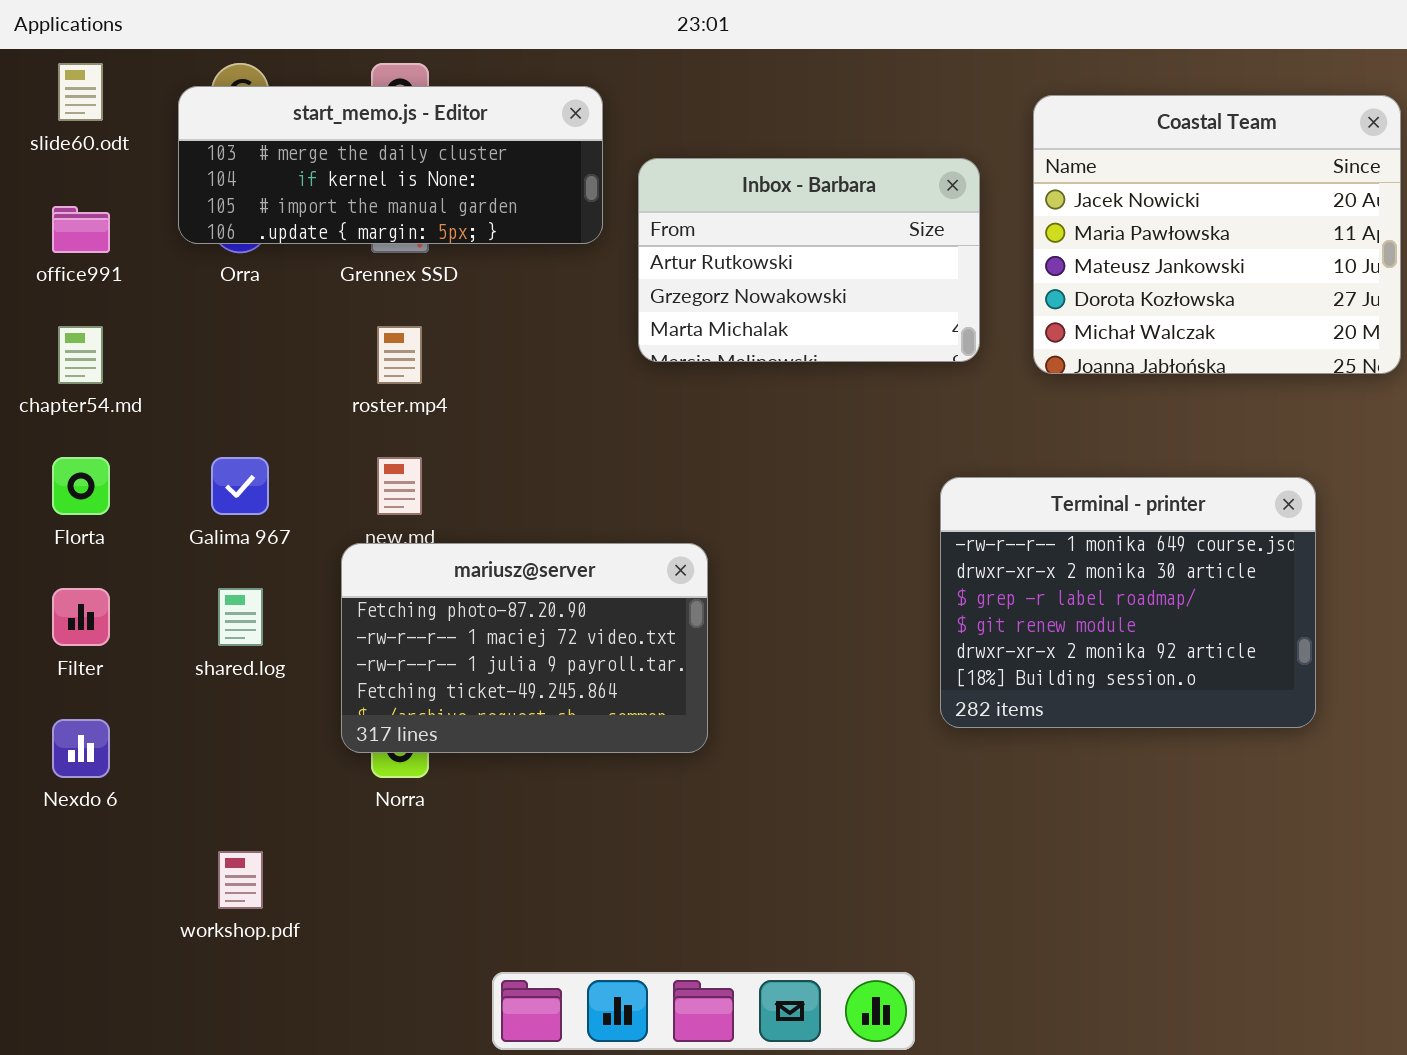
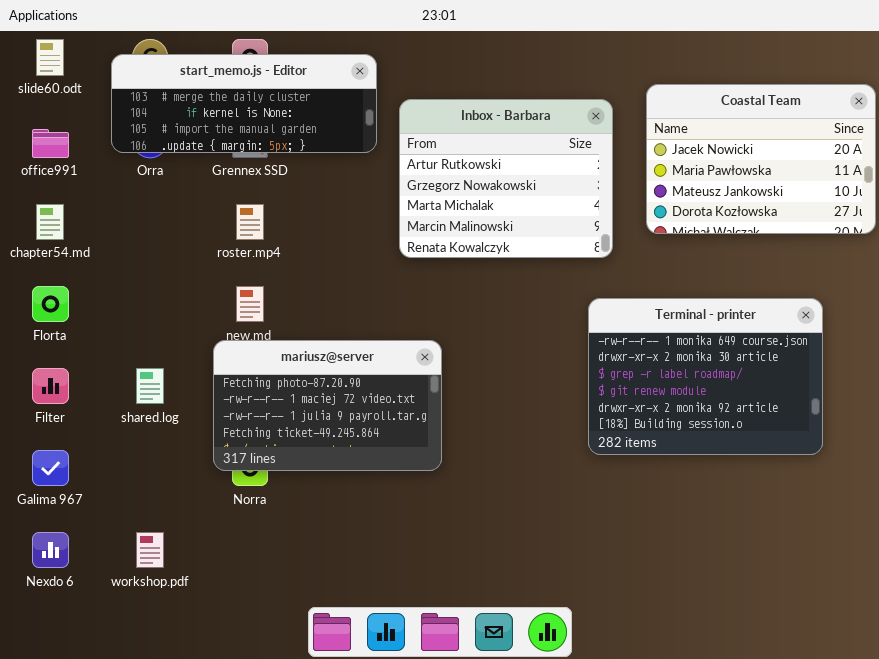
Coastal Team: [1033,95,1401,374] -> [646,84,876,234], resized
Inbox - Barbara: [638,158,980,362] -> [399,99,613,258], resized
Galima 967: [211,457,269,515] -> [32,450,69,486], moved
Nexdo 6: [52,719,110,778] -> [32,532,69,568], moved

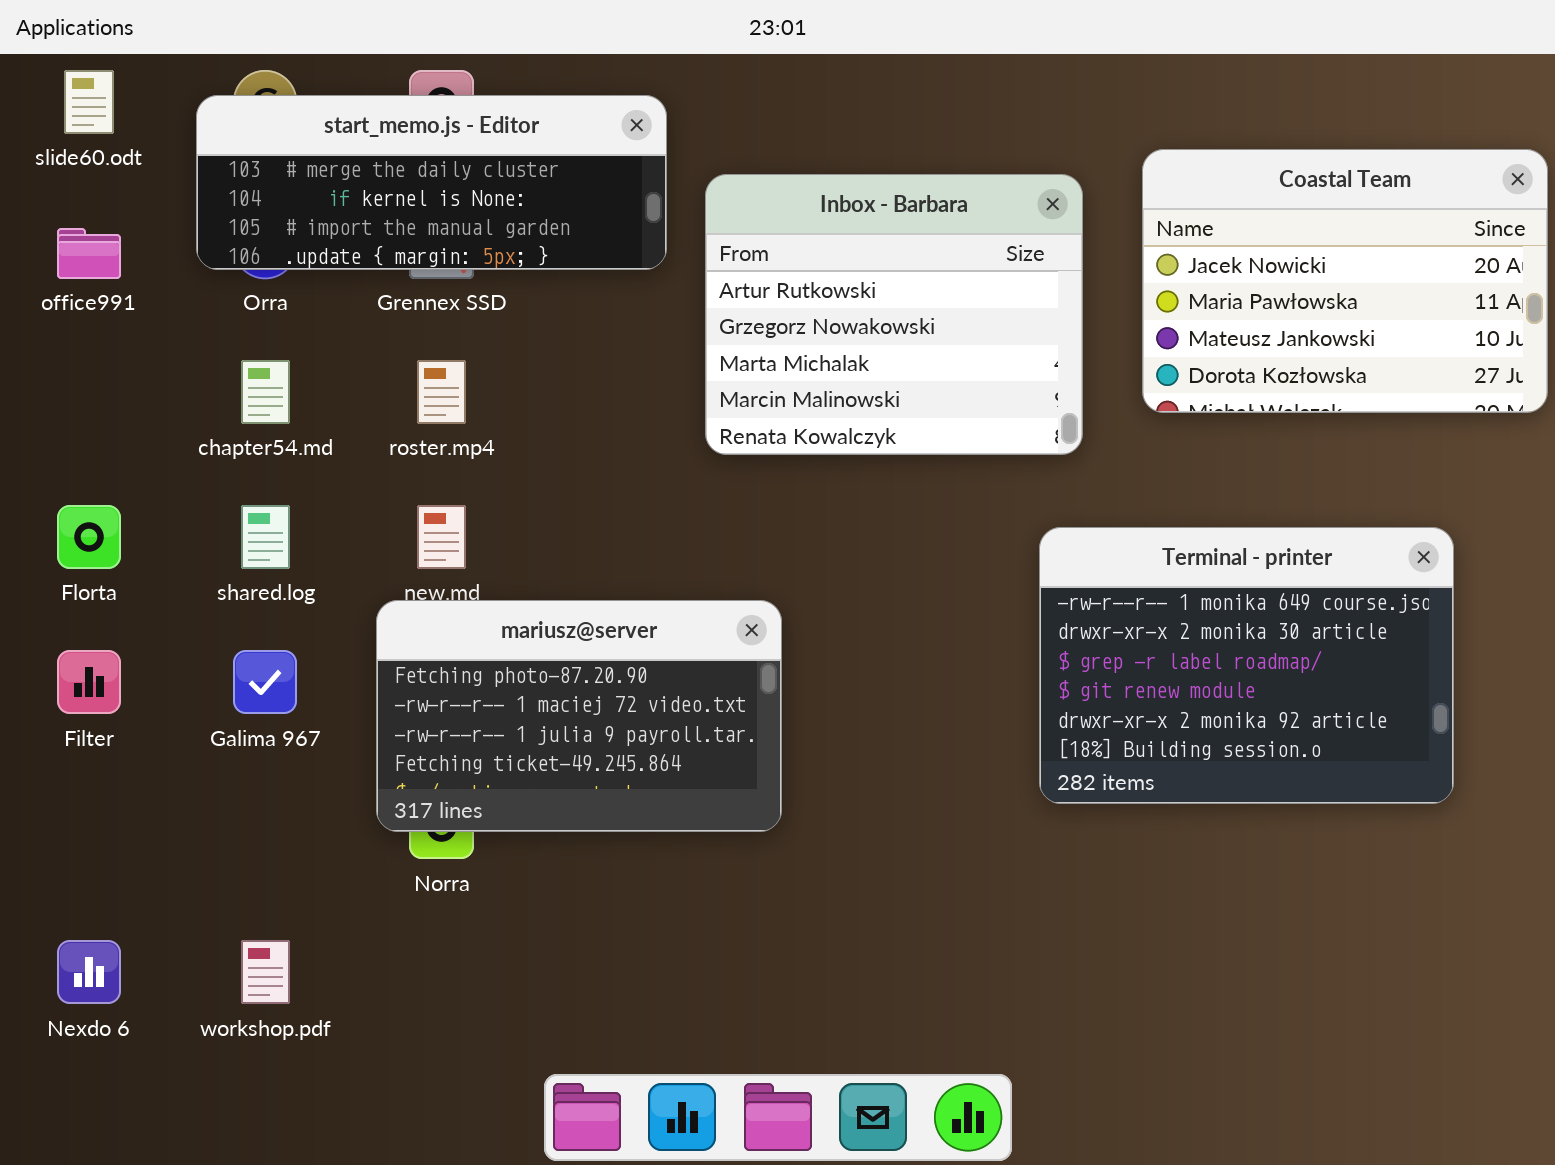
chapter54.md: [36,204,64,240] -> [241,360,290,424], moved
shared.log: [136,368,164,404] -> [241,505,290,569], moved
Galima 967: [32,450,69,486] -> [233,650,297,714], moved

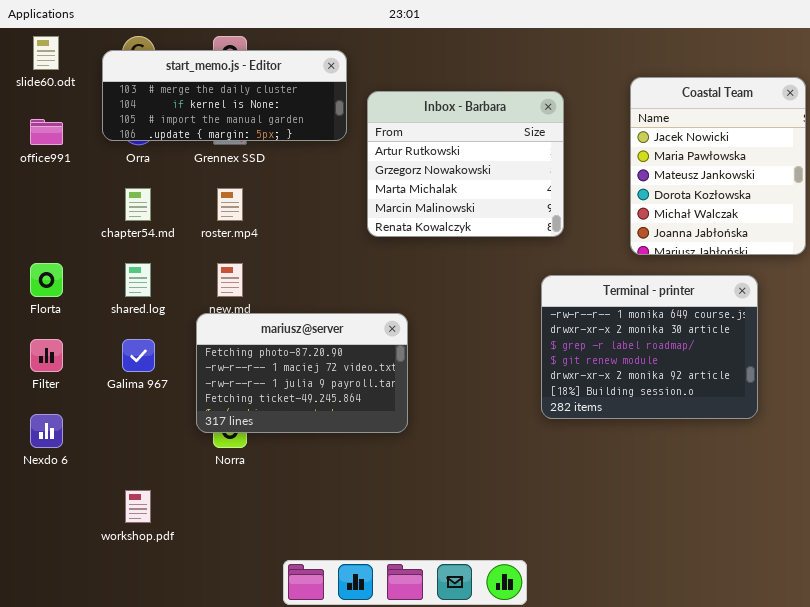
Coastal Team: [1142,149,1548,413] -> [630,77,806,255], resized
Nexdo 6: [57,940,121,1004] -> [30,414,63,448], moved

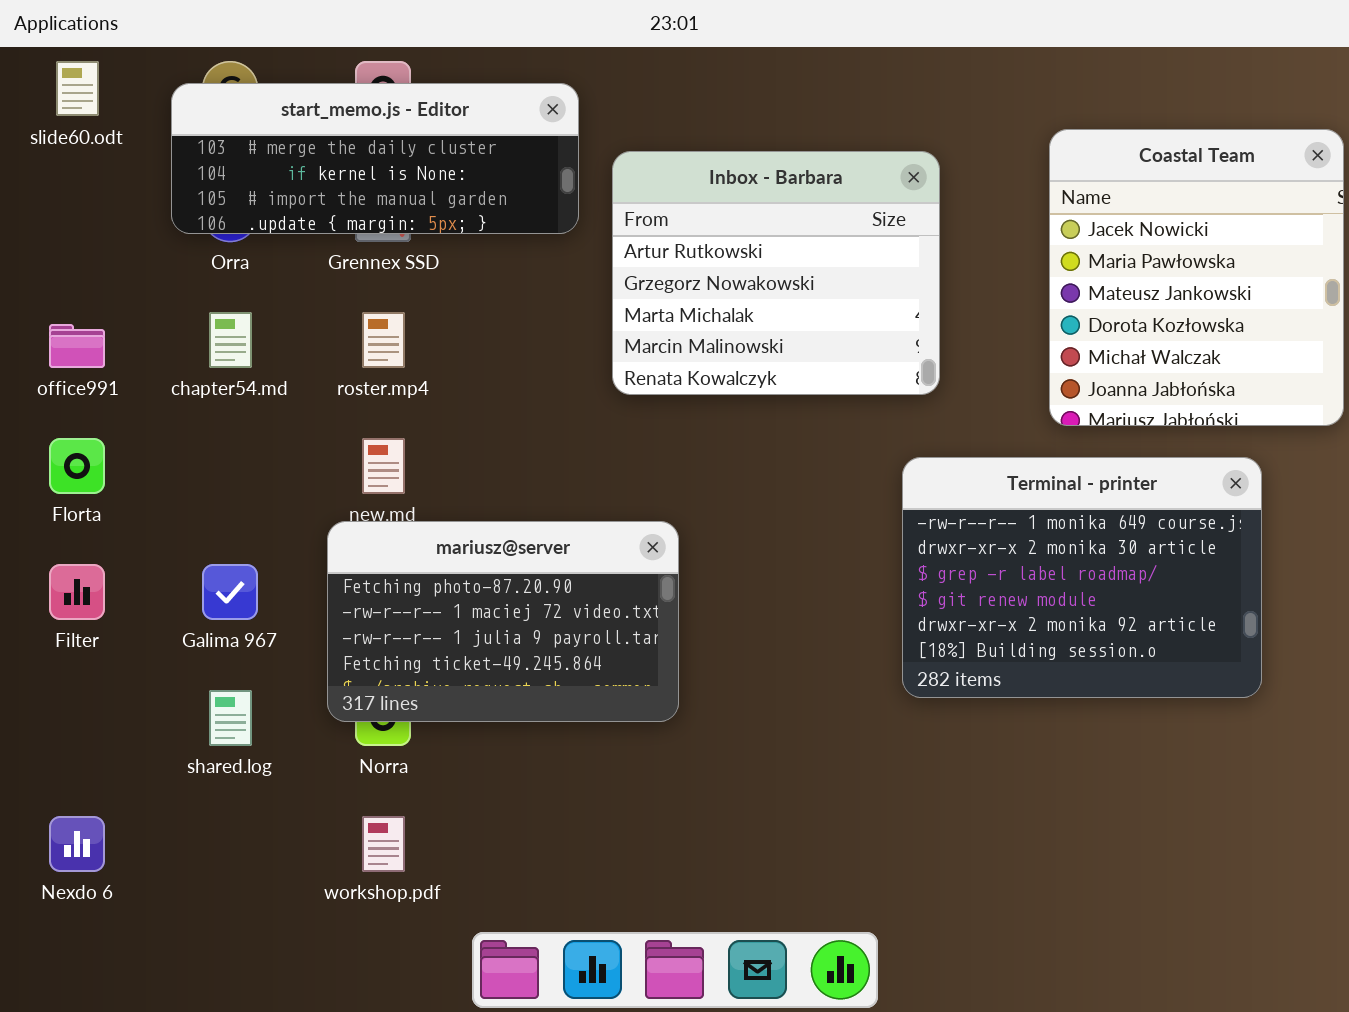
office991: [30,119,63,145] -> [49,324,105,368], moved
shared.log: [125,263,151,297] -> [209,690,252,746], moved
Nexdo 6: [30,414,63,448] -> [49,816,105,872], moved
workshop.pdf: [125,490,151,523] -> [362,816,405,872], moved

